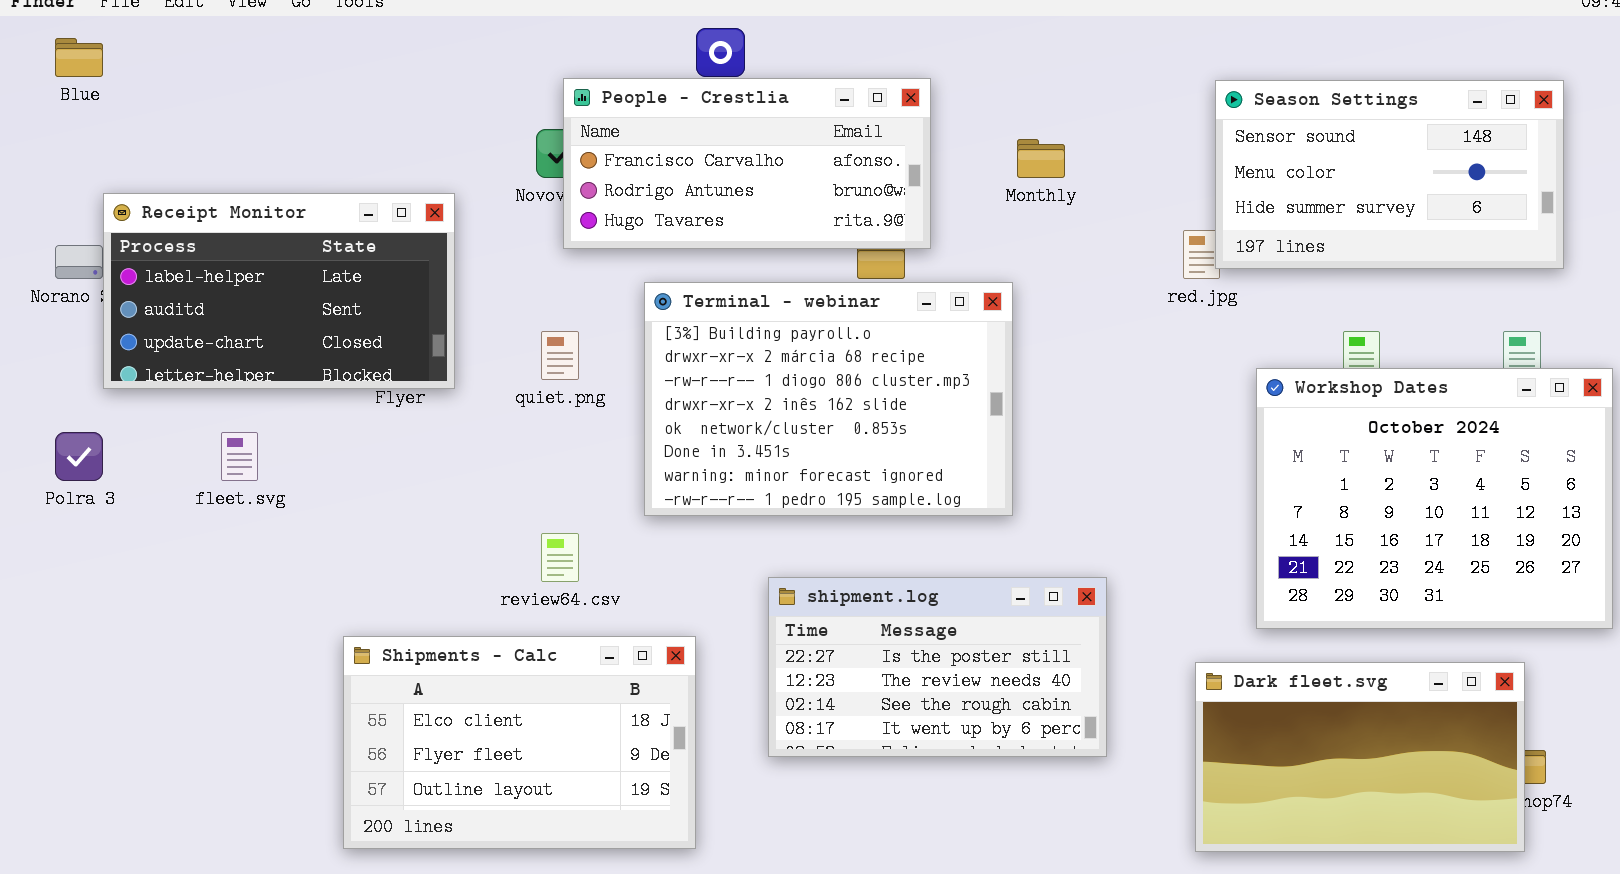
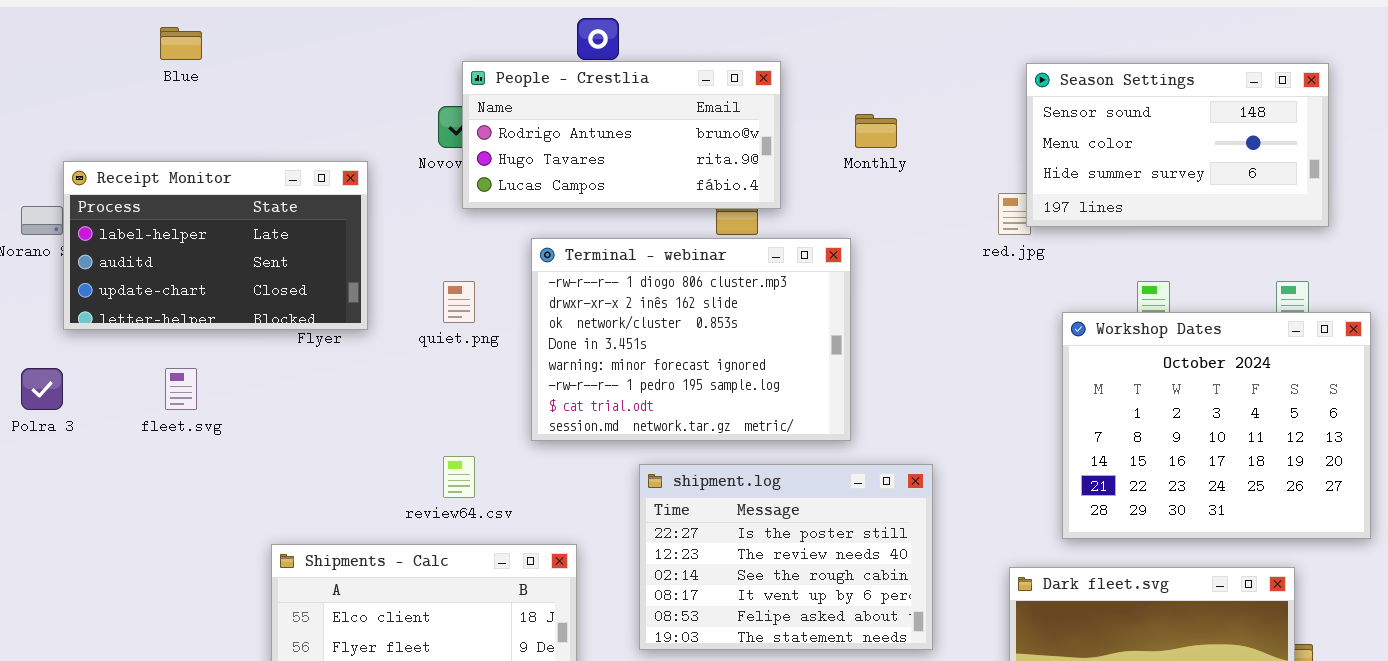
Blue: [55,38,103,77] -> [160,27,202,60], moved
People - Crestlia: [563,78,931,249] -> [462,61,781,209], scrolled down 1 row
Terminal - webinar: [644,282,1013,516] -> [531,238,851,441], scrolled down 2 rows
shipment.log: [768,577,1107,757] -> [639,464,933,650], resized

